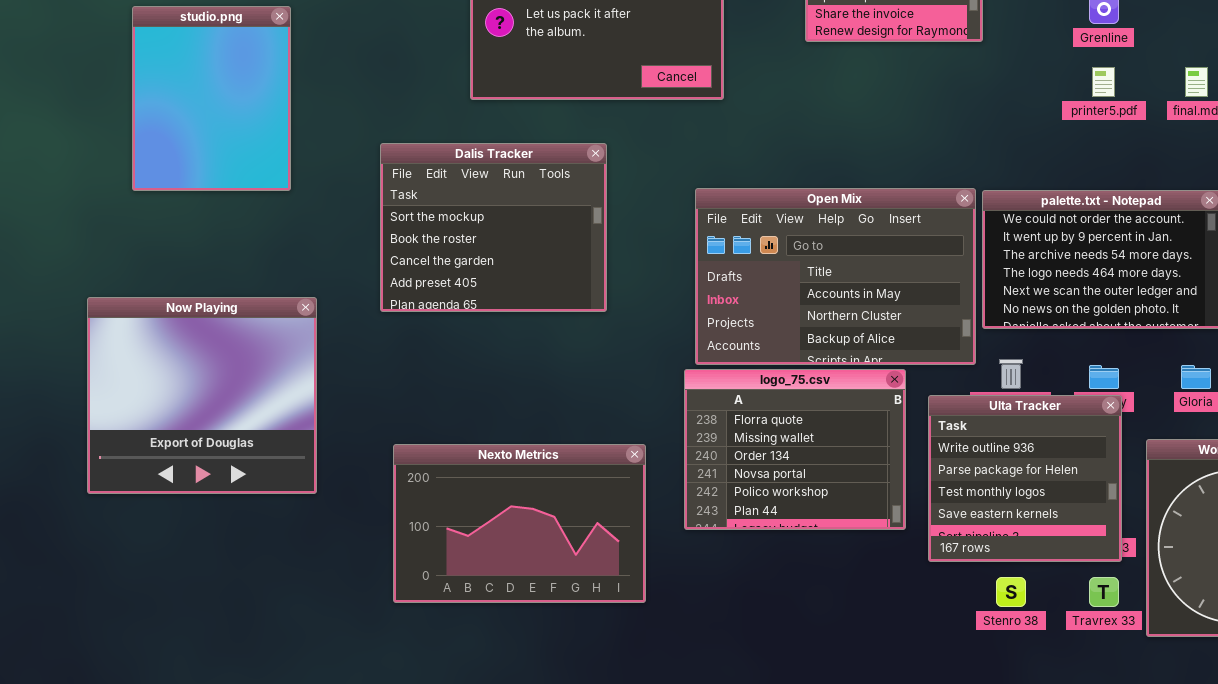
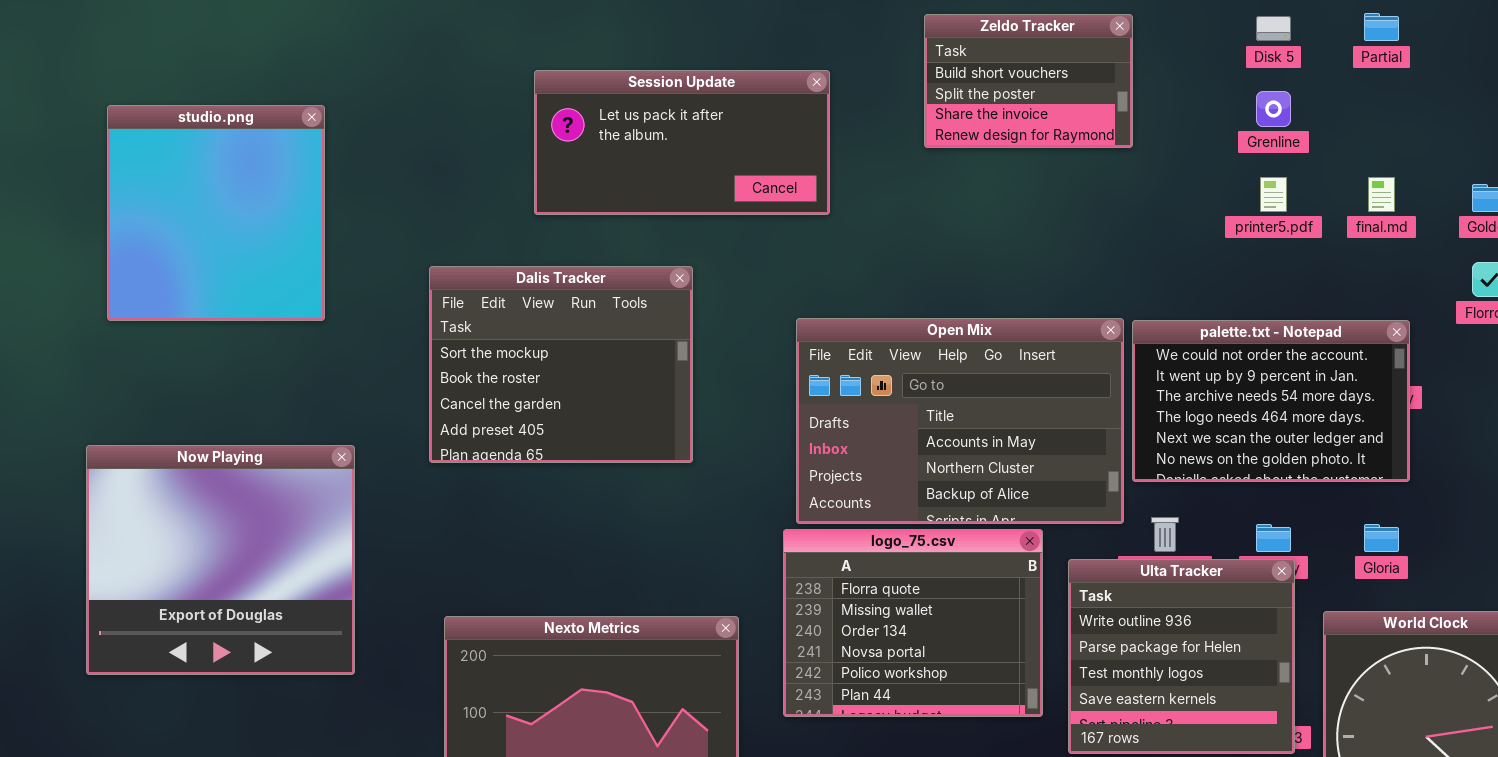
studio.png: [132,6,291,191] -> [107,105,325,321], resized

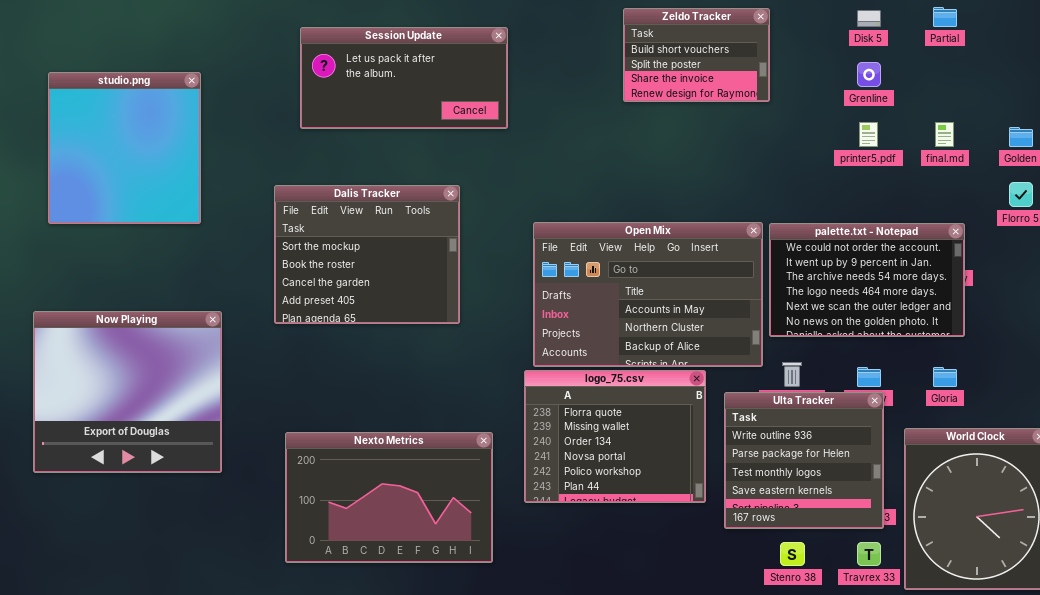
Session Update: [534,70,830,215] -> [300,27,508,129], moved

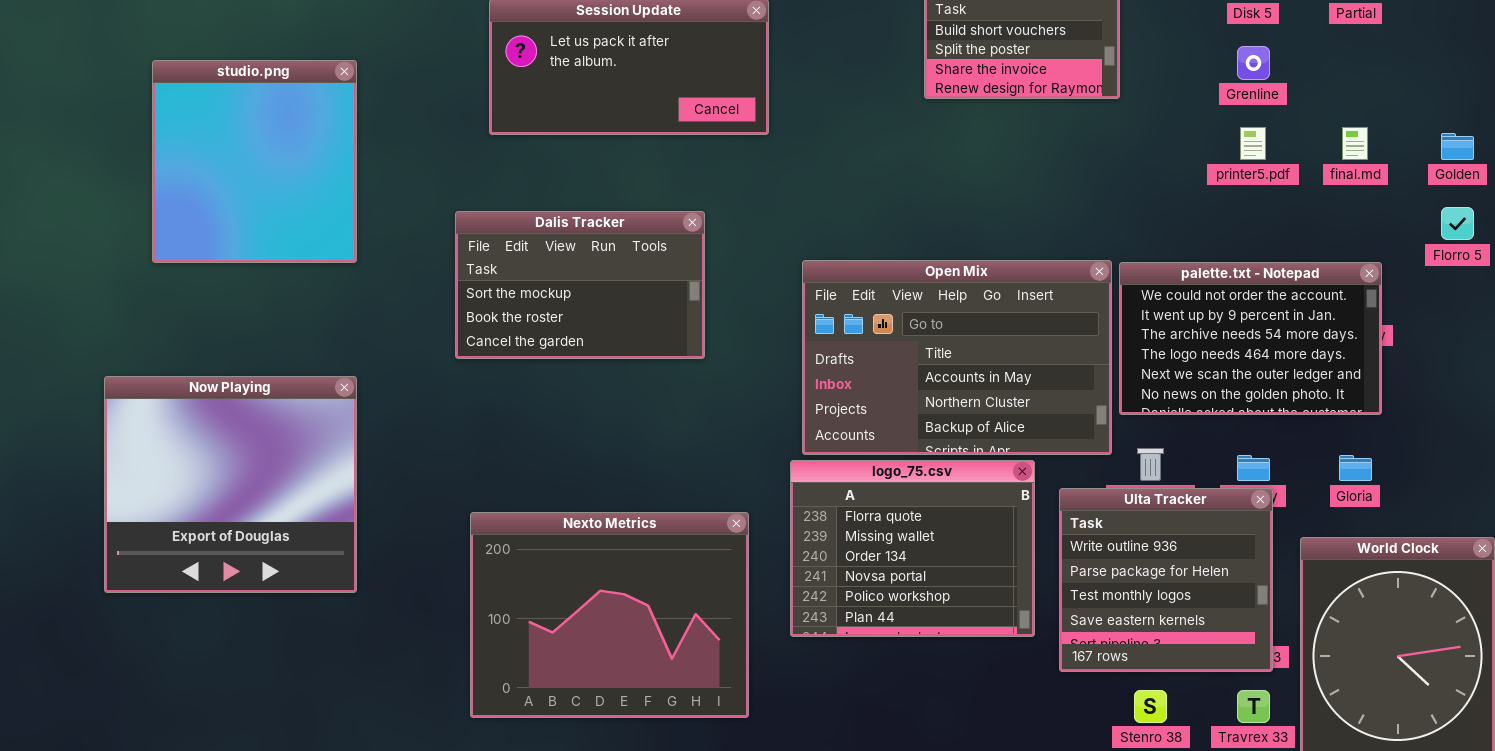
Dalis Tracker: [274,185,460,324] -> [455,211,705,359], resized
Now Playing: [33,311,222,473] -> [104,376,357,593], moved
Nexto Metrics: [285,432,493,563] -> [470,512,749,718], resized

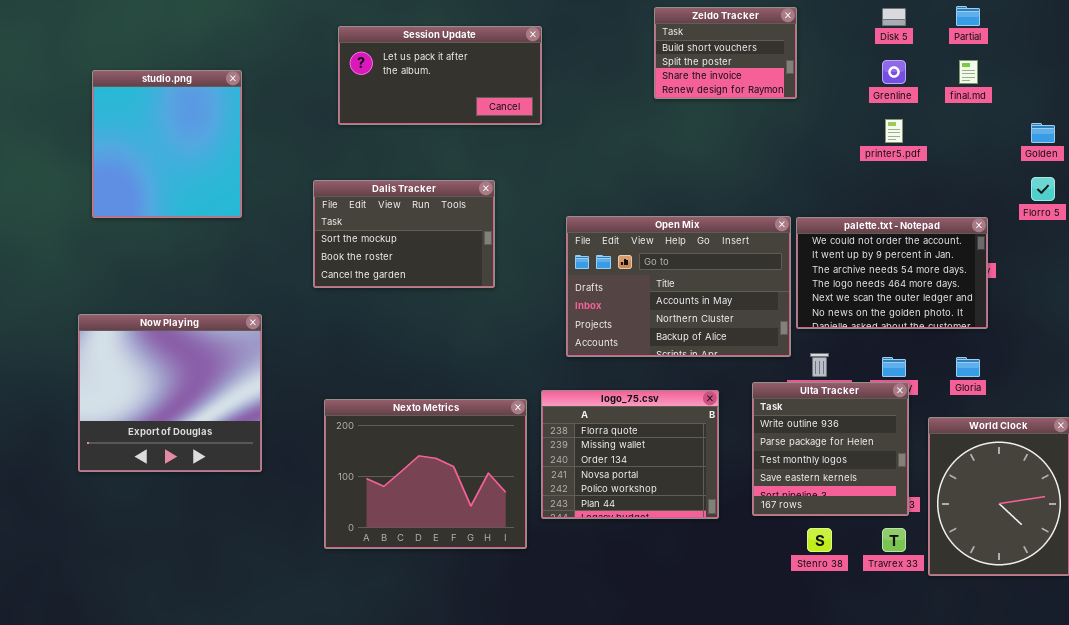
final.md: [1342,127,1368,160] -> [959,60,978,84], moved
Now Playing: [104,376,357,593] -> [78,314,262,472], moved
logo_75.csv: [790,460,1035,637] -> [541,390,719,519], moved

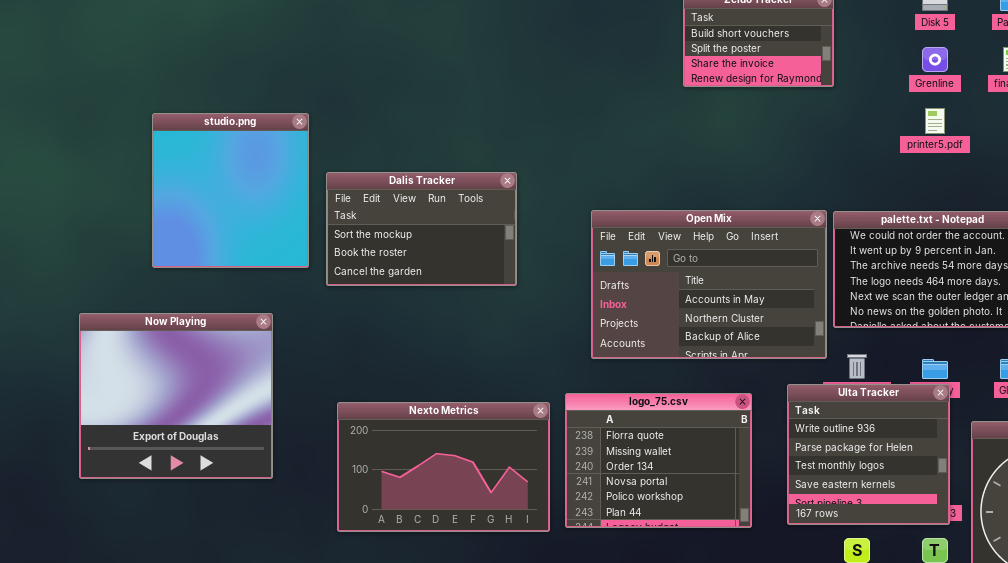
Session Update: [338,26,542,125] -> none, closed
studio.png: [92,70,242,218] -> [152,113,309,268], moved
Nexto Metrics: [324,399,527,549] -> [337,402,550,532], resized

